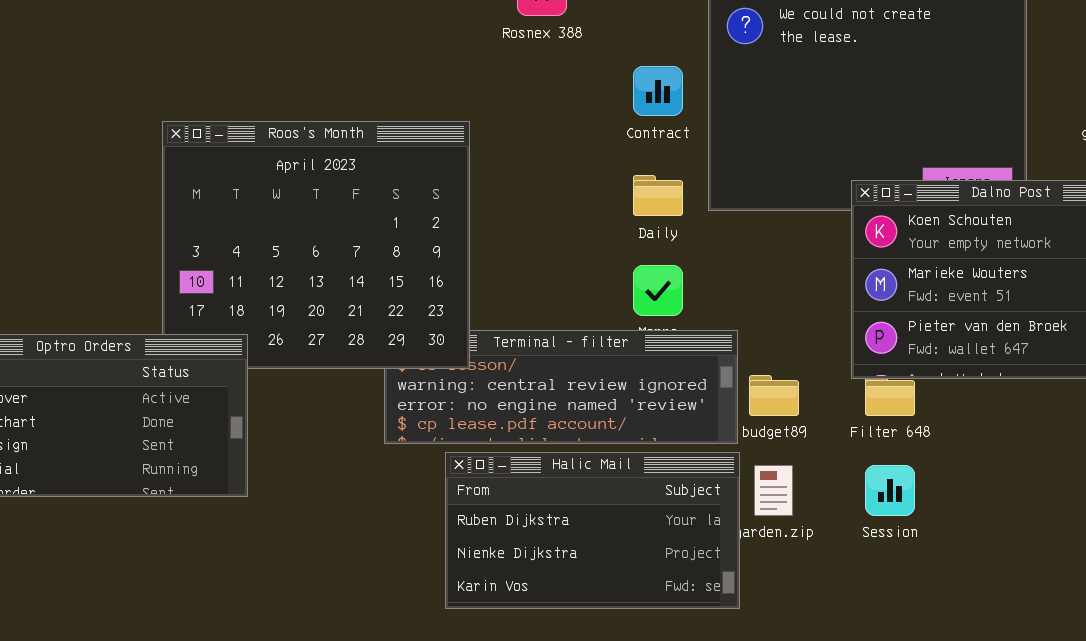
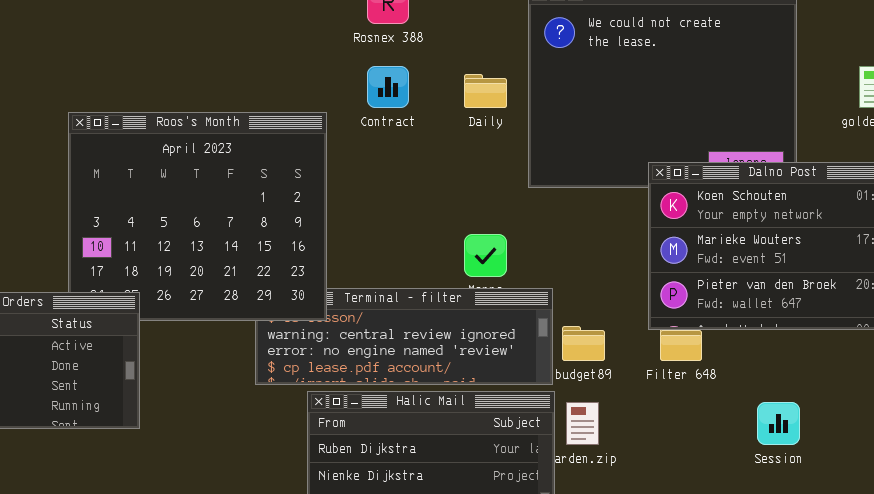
Contract: [633,66,683,116] -> [367,66,409,108], moved
Daily: [633,175,683,216] -> [464,74,507,108], moved
Session: [865,465,915,516] -> [757,402,800,445], moved

